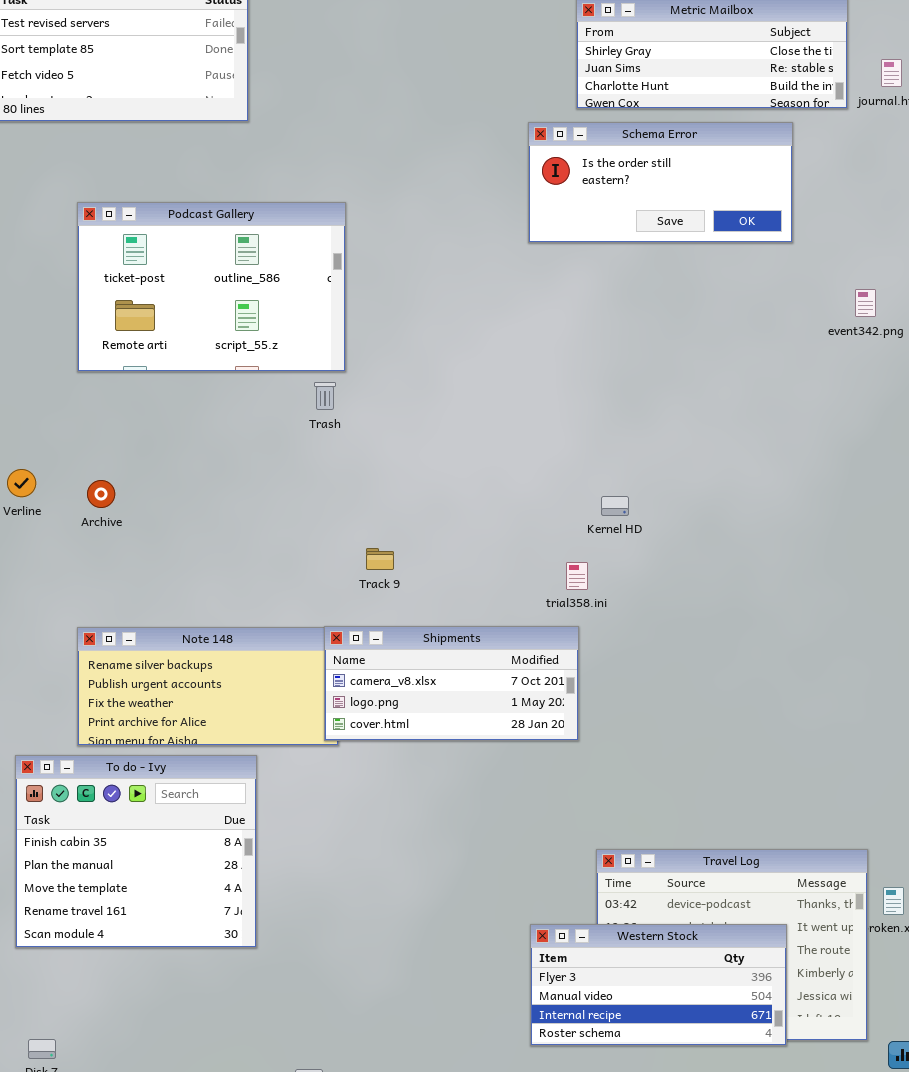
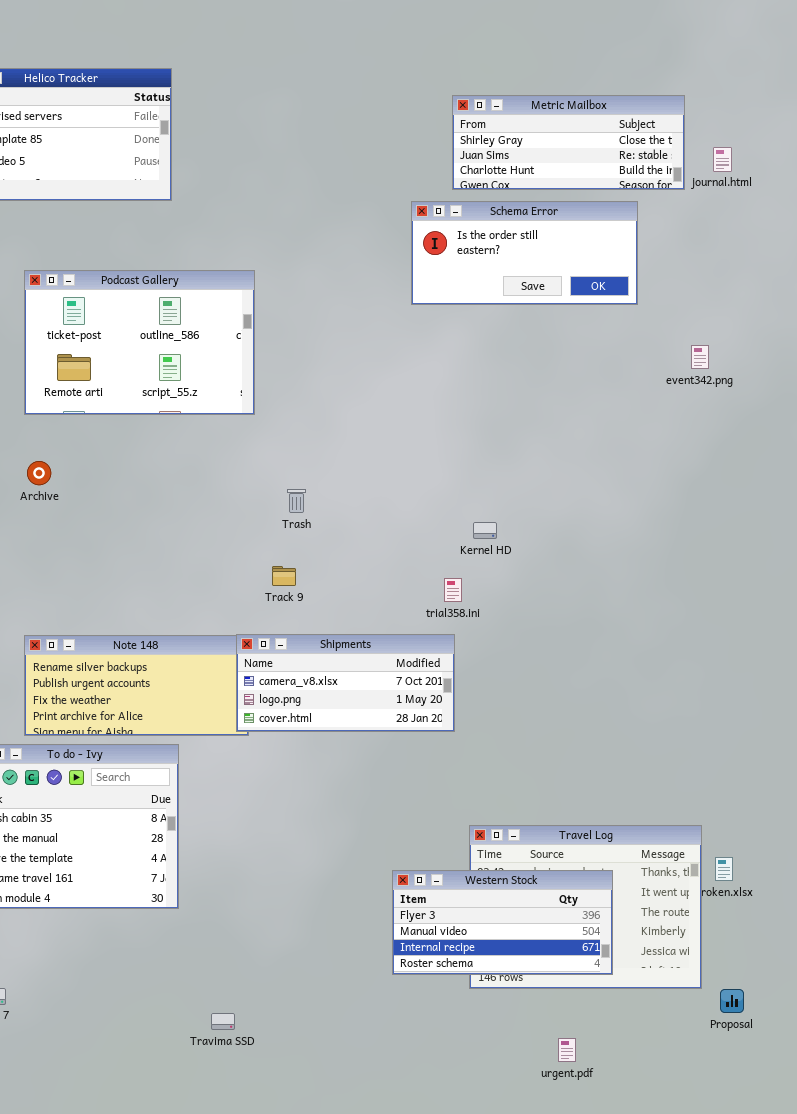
Trash: [314,382,336,410] -> [287,489,306,513], moved
Archive: [87,480,115,508] -> [27,461,51,485], moved
Western Stock: [530,924,787,1046] -> [392,870,613,975], moved

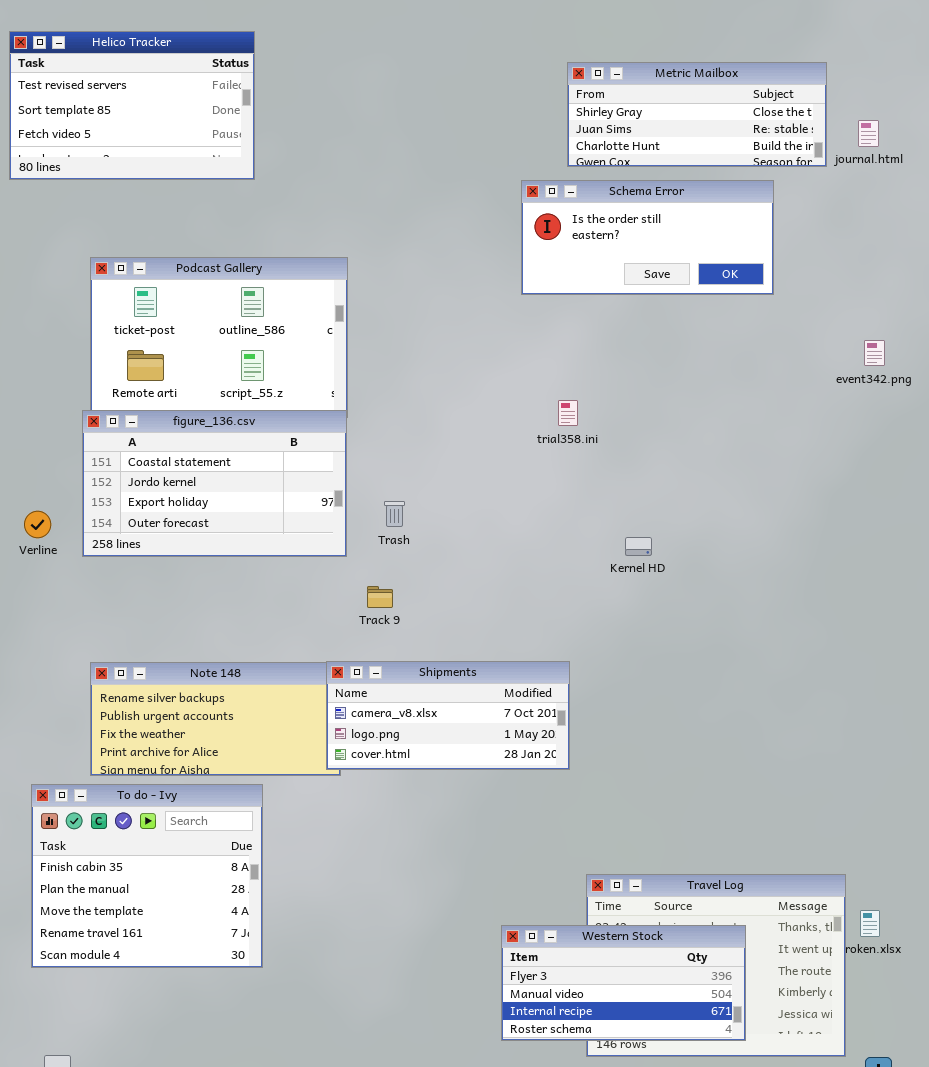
event342.png: [691,345,709,369] -> [864,340,885,366], moved
figure_136.csv: none -> [82,410,347,557], opened
Kernel HD: [473,522,497,539] -> [625,537,652,556], moved
trial358.ini: [444,578,462,602] -> [558,400,578,426], moved

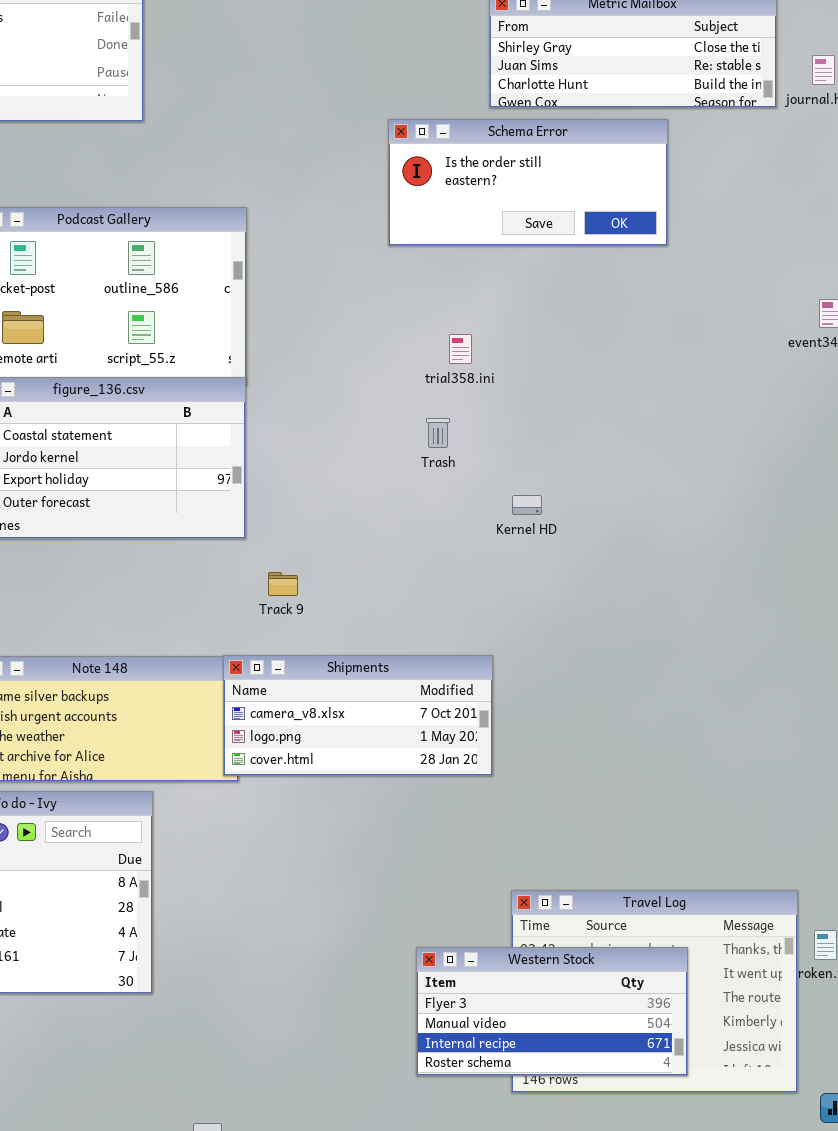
Schema Error: [521,180,774,295] -> [388,119,668,246], moved
trial358.ini: [558,400,578,426] -> [449,334,472,364], moved
Trash: [384,501,405,527] -> [426,418,450,448], moved
Kernel HD: [625,537,652,556] -> [512,495,542,515], moved

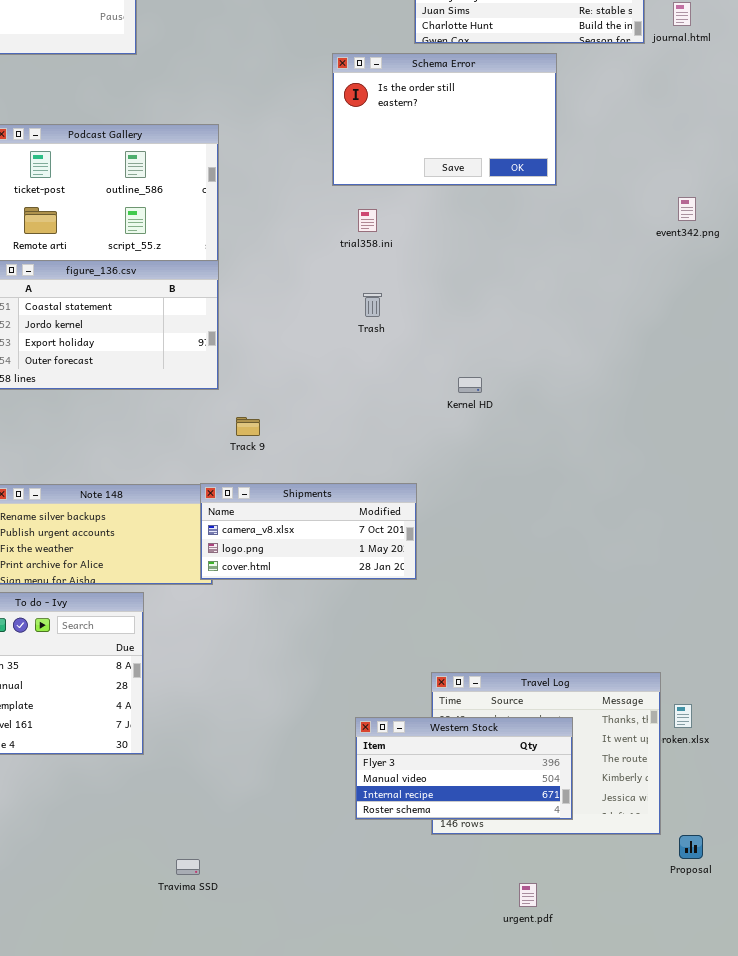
Schema Error: [388,119,668,246] -> [332,53,557,186], resized
trial358.ini: [449,334,472,364] -> [358,209,377,232], moved
Kernel HD: [512,495,542,515] -> [458,377,482,393], moved

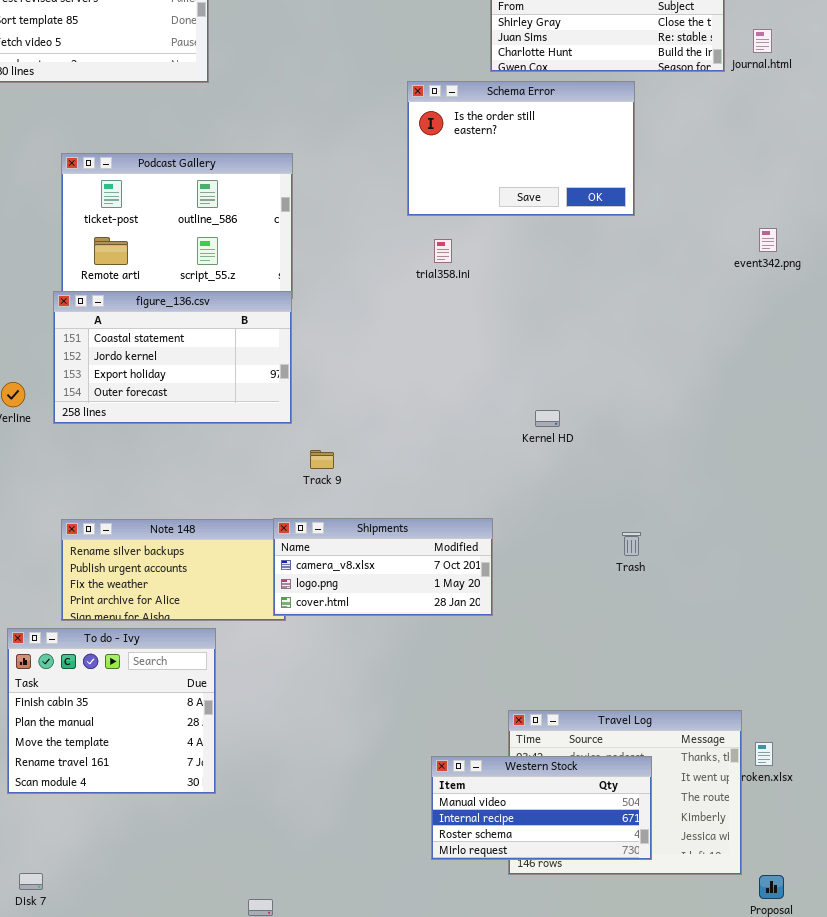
Trash: [363,293,382,317] -> [622,532,641,556], moved
Western Stock: [355,717,573,820] -> [431,756,652,860], scrolled down 1 row

